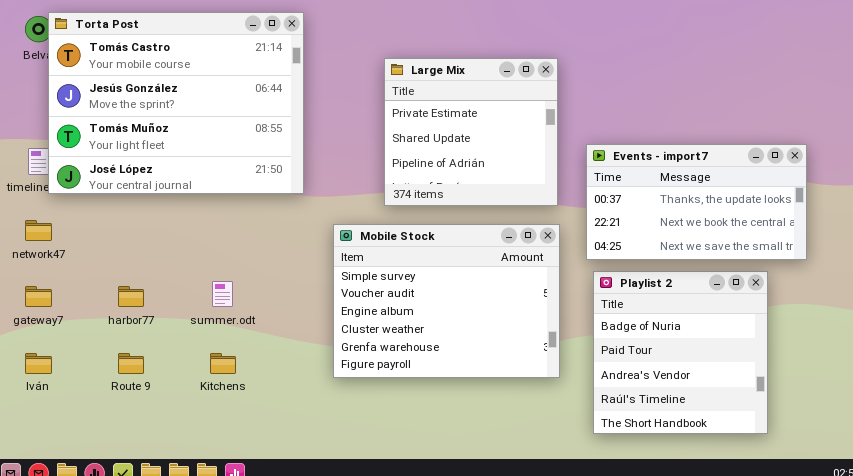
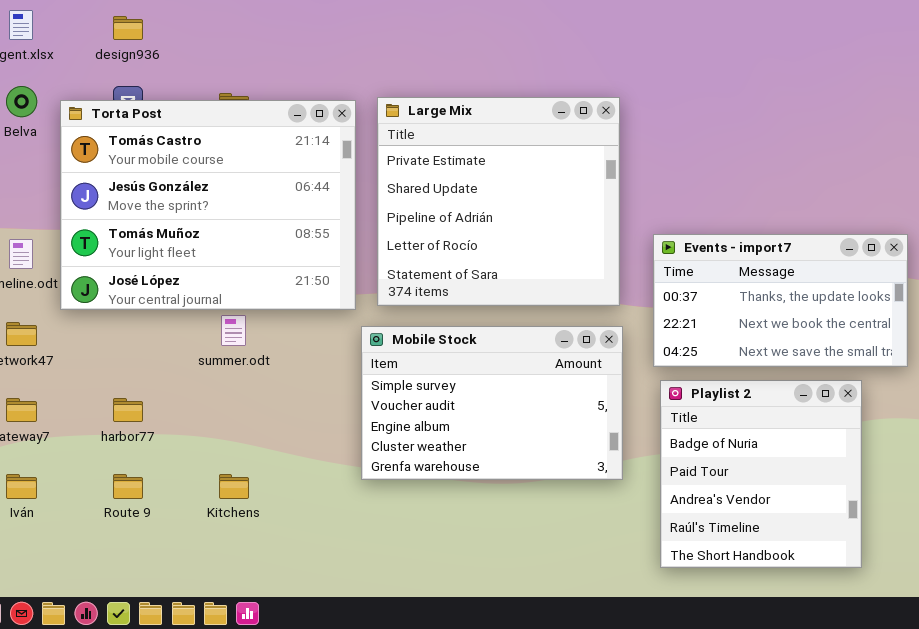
Torta Post: [48,12,304,194] -> [60,100,356,310], moved
Large Mix: [384,58,558,206] -> [377,97,620,306], resized
Mobile Stock: [333,224,560,378] -> [361,326,623,480], resized
summer.odt: [212,281,233,307] -> [221,315,246,346], moved

